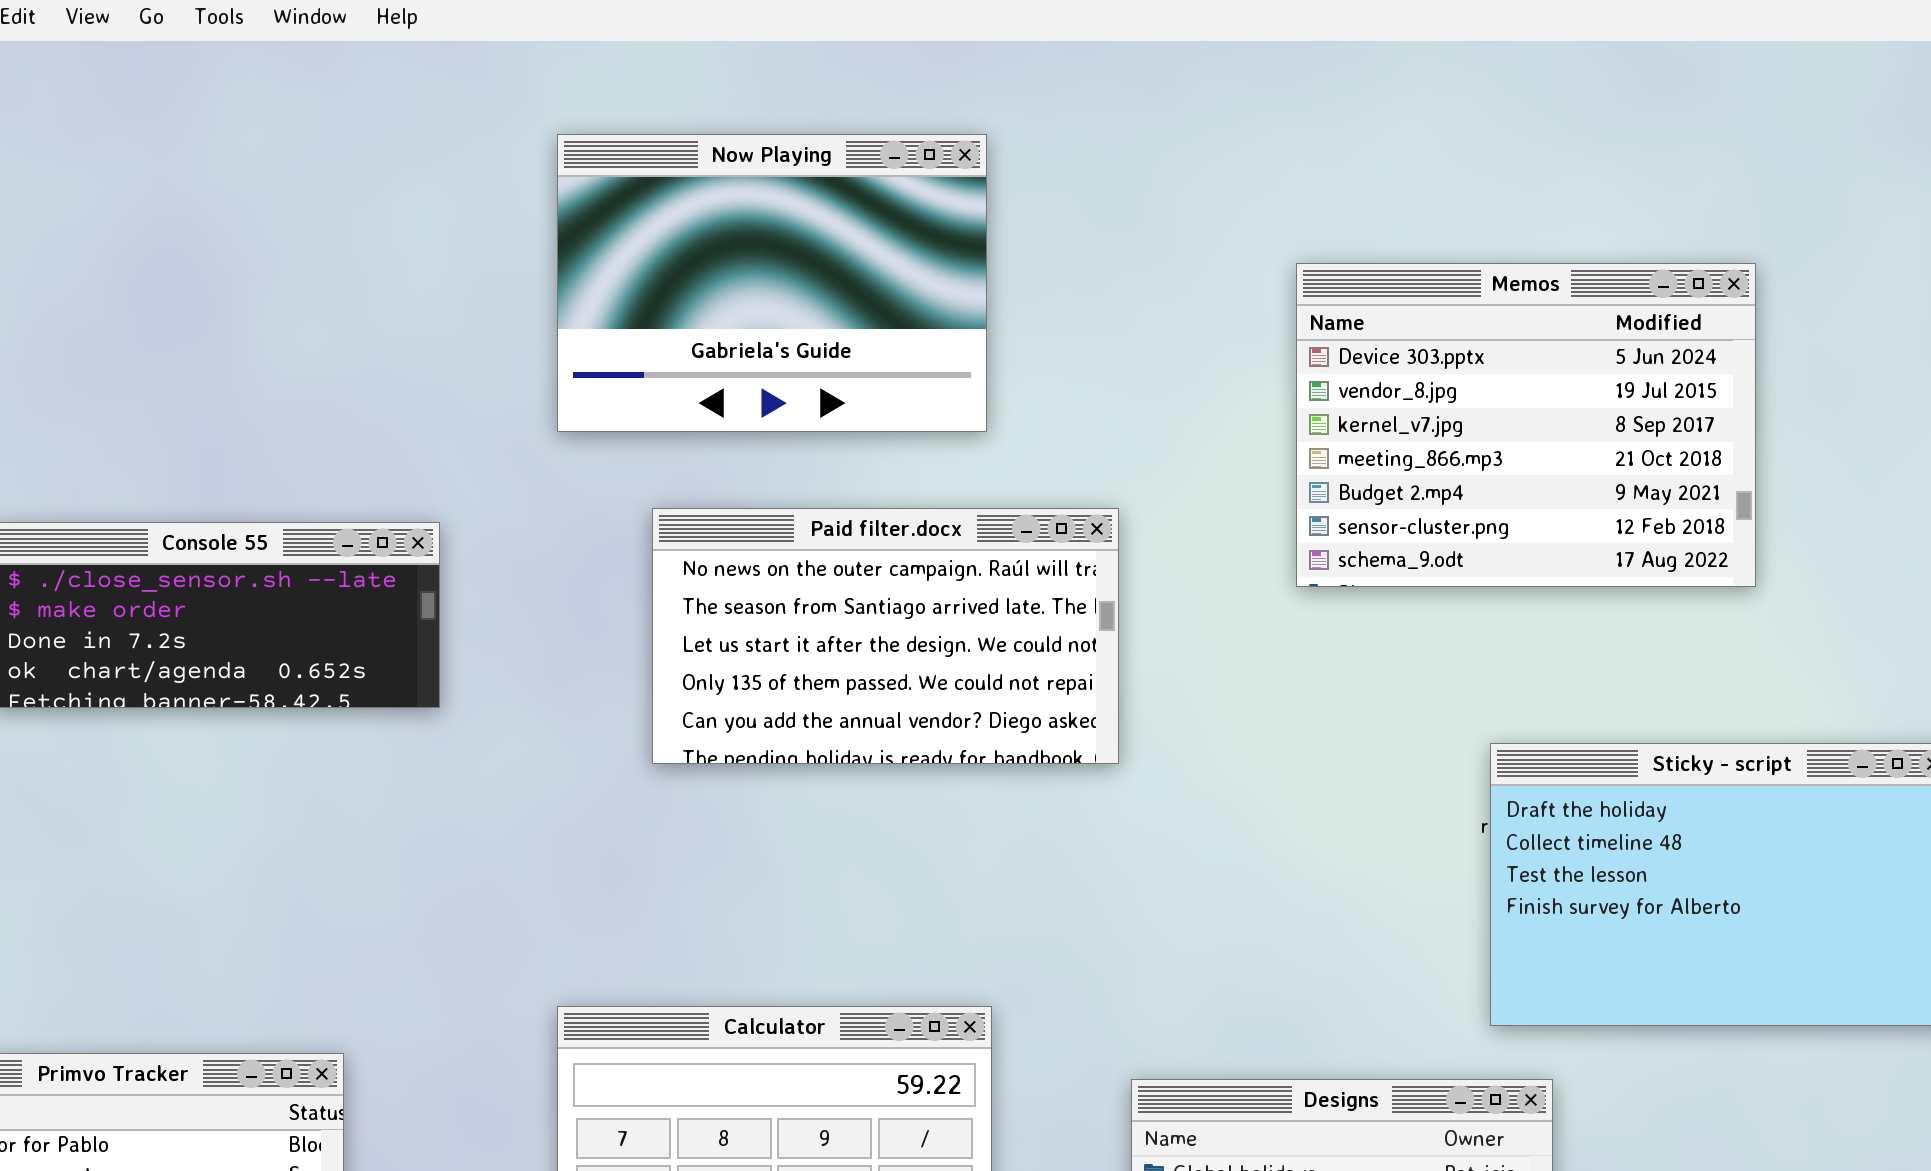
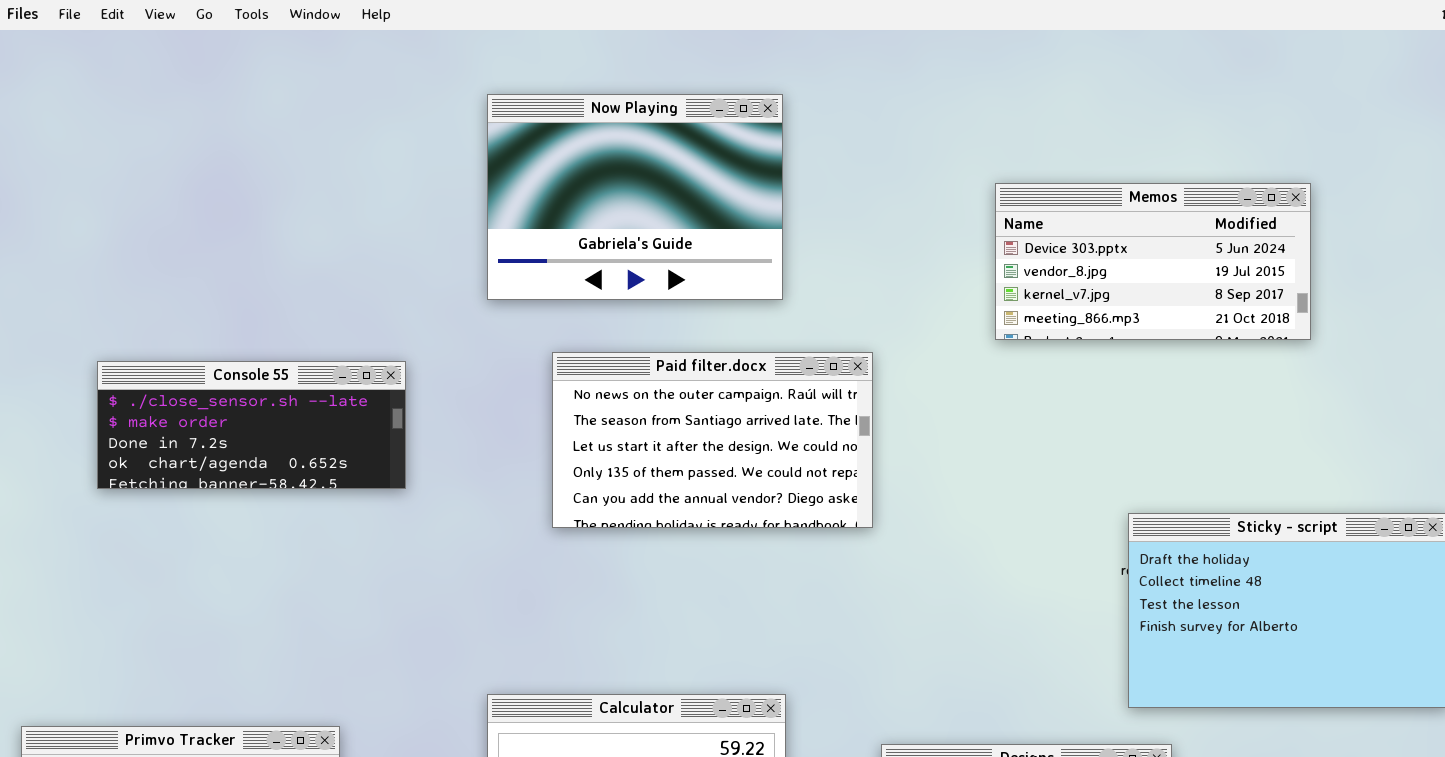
Memos: [1296,263,1756,587] -> [995,183,1311,340], resized

